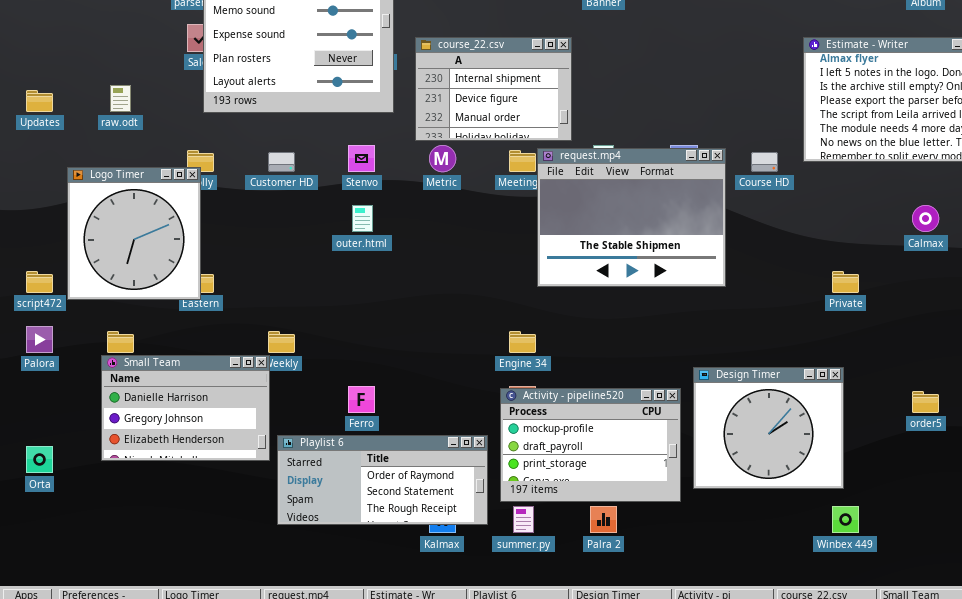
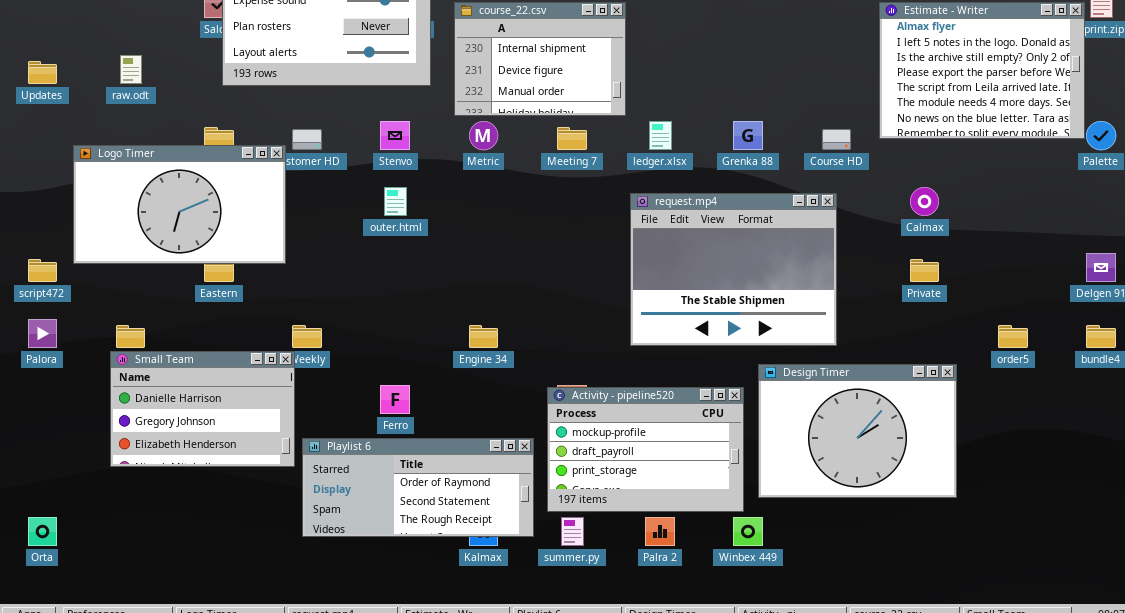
request.mp4: [537,148,726,287] -> [630,193,837,346], moved
Logo Timer: [67,167,201,300] -> [73,145,286,264], resized
Calmax: [912,205,939,232] -> [910,187,939,216], moved
Engine 34: [509,331,536,353] -> [469,325,498,348], moved
Design Timer: [693,367,844,489] -> [758,364,957,498], resized
order5: [912,391,939,413] -> [998,325,1028,348], moved
Orta: [26,446,53,473] -> [28,517,57,546], moved
Winbex 449: [832,506,859,533] -> [733,517,763,546], moved

